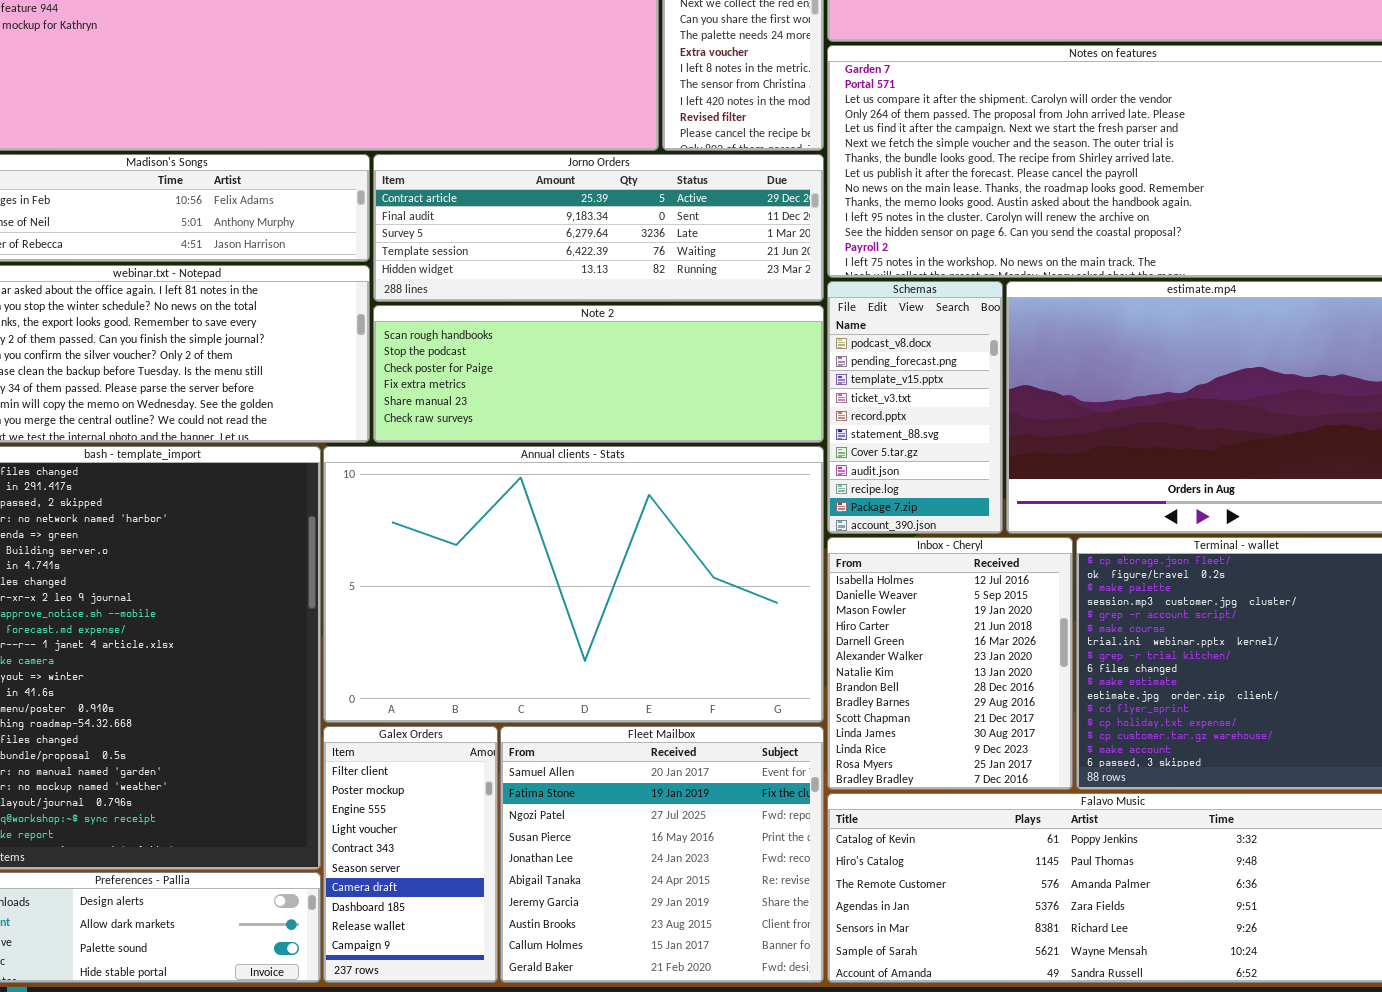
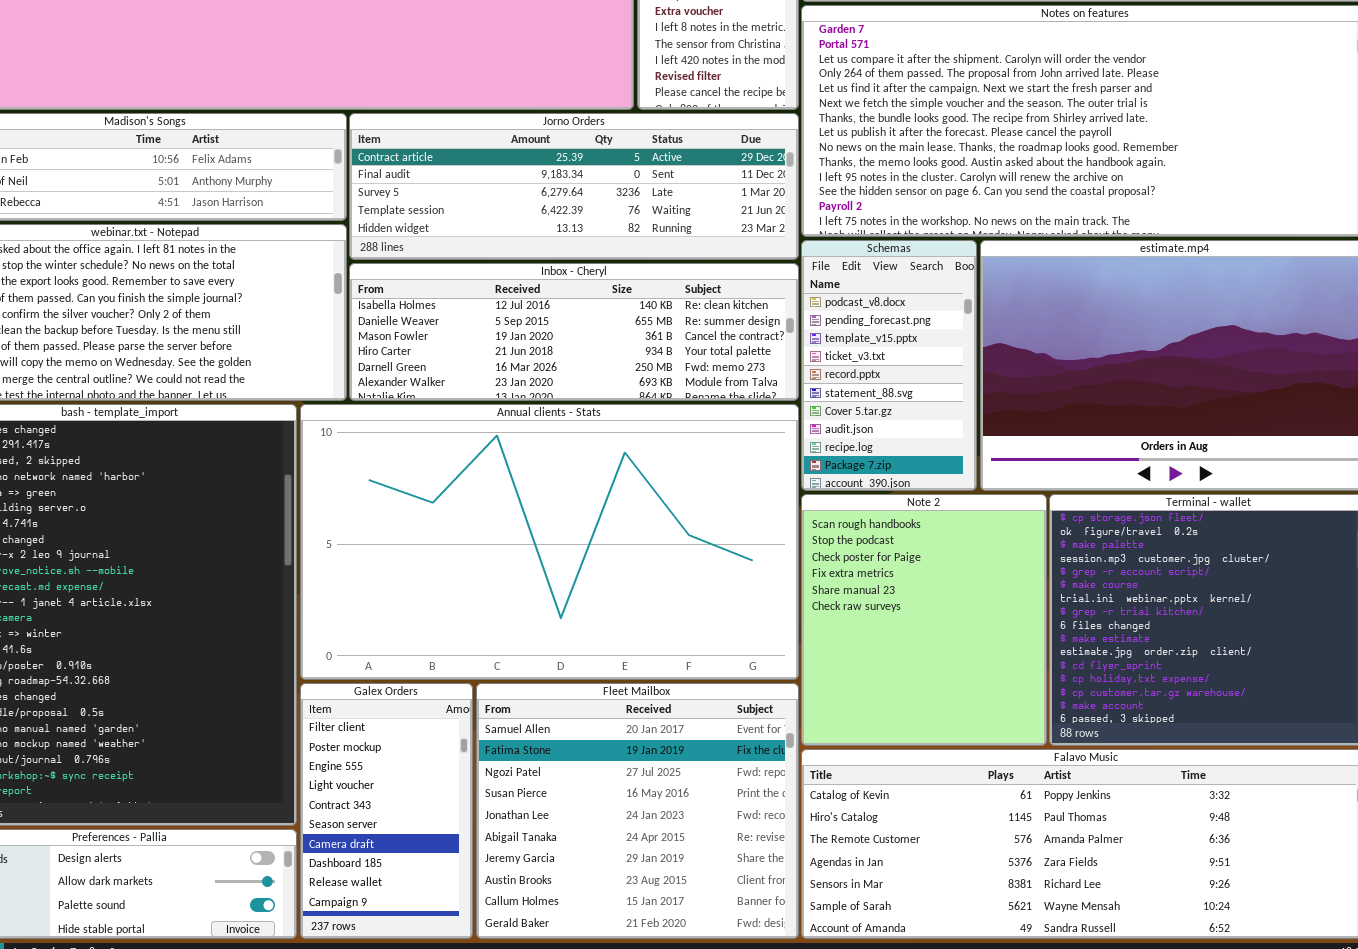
Note 2: [373,305,824,443] -> [801,494,1047,746], moved, resized
Inbox - Cheryl: [827,537,1073,790] -> [349,263,799,401], moved, resized

